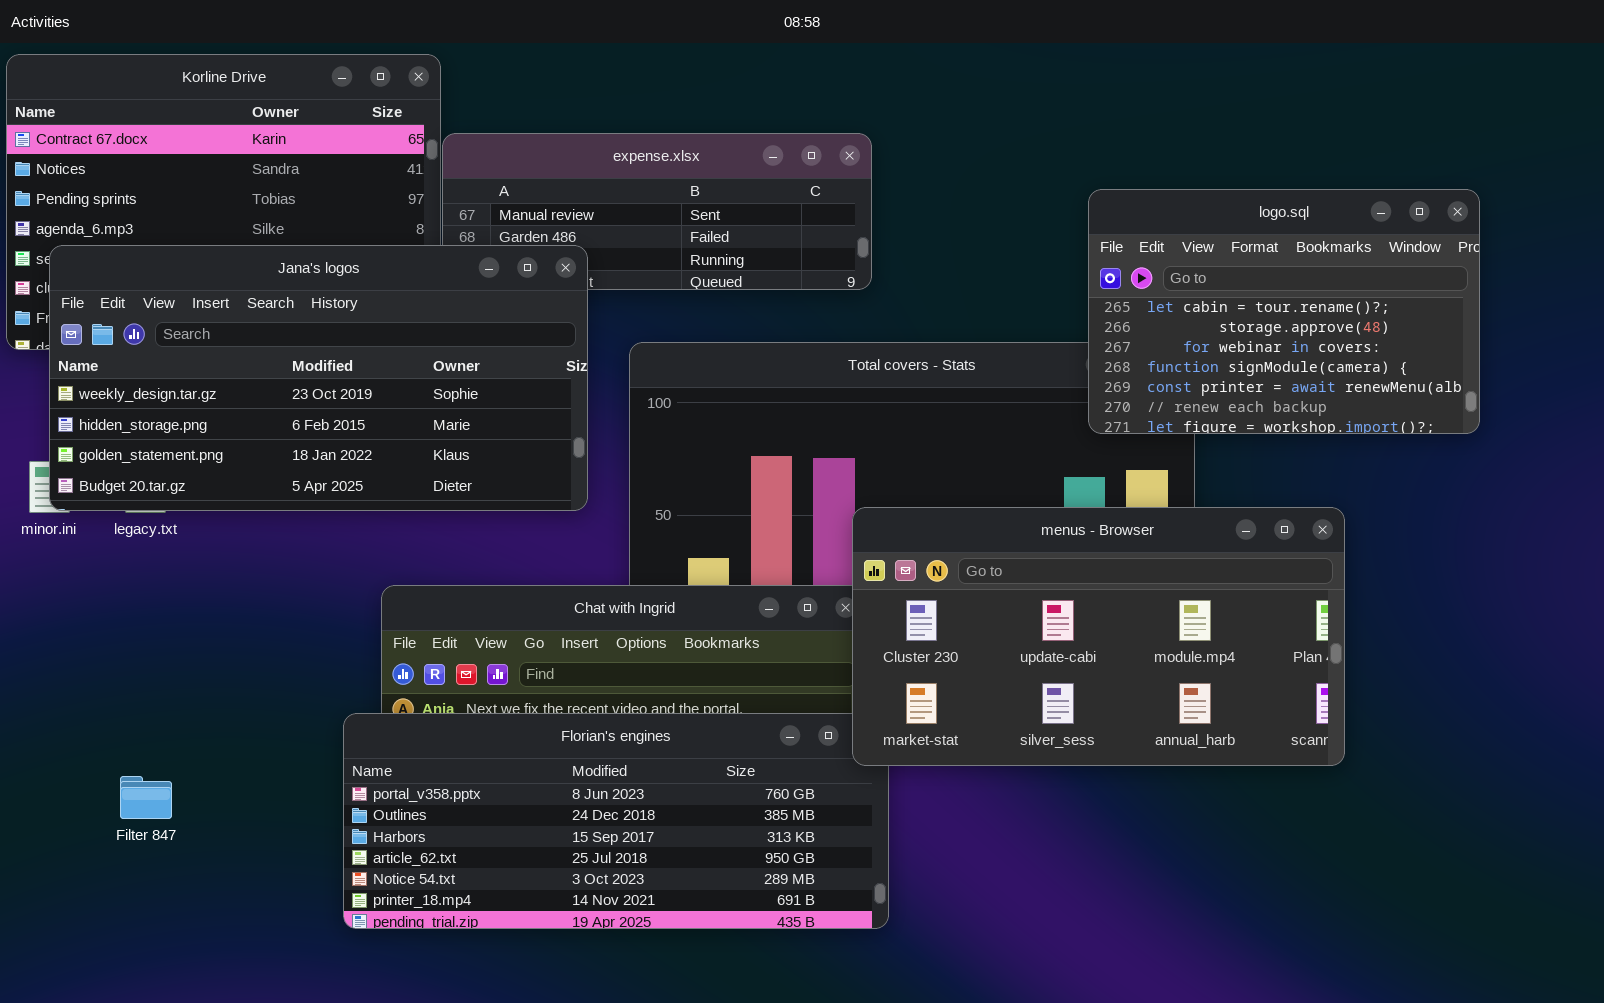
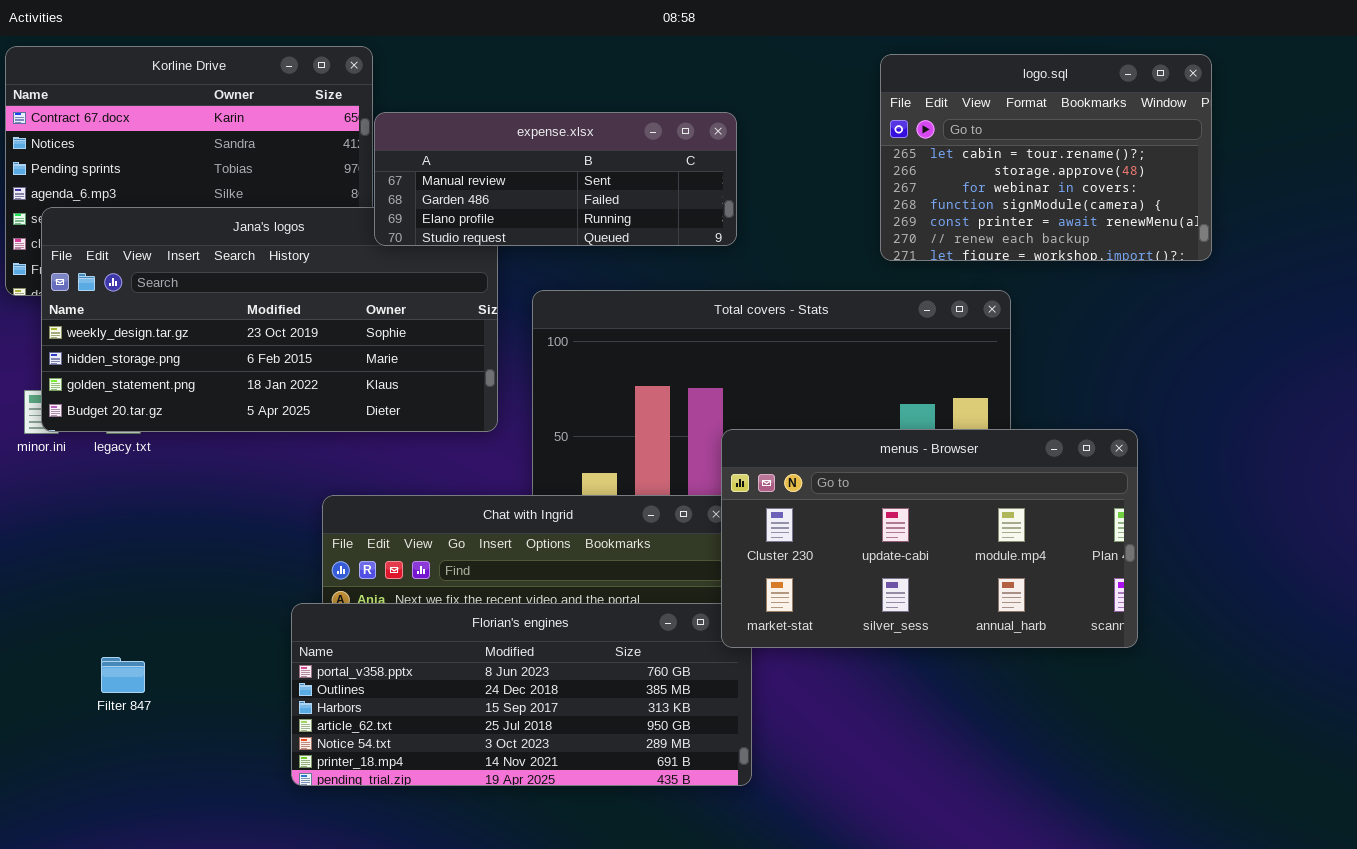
expense.xlsx: [442,133,872,290] -> [374,112,737,246], raised
logo.sql: [1088,189,1480,434] -> [880,54,1212,261], moved

